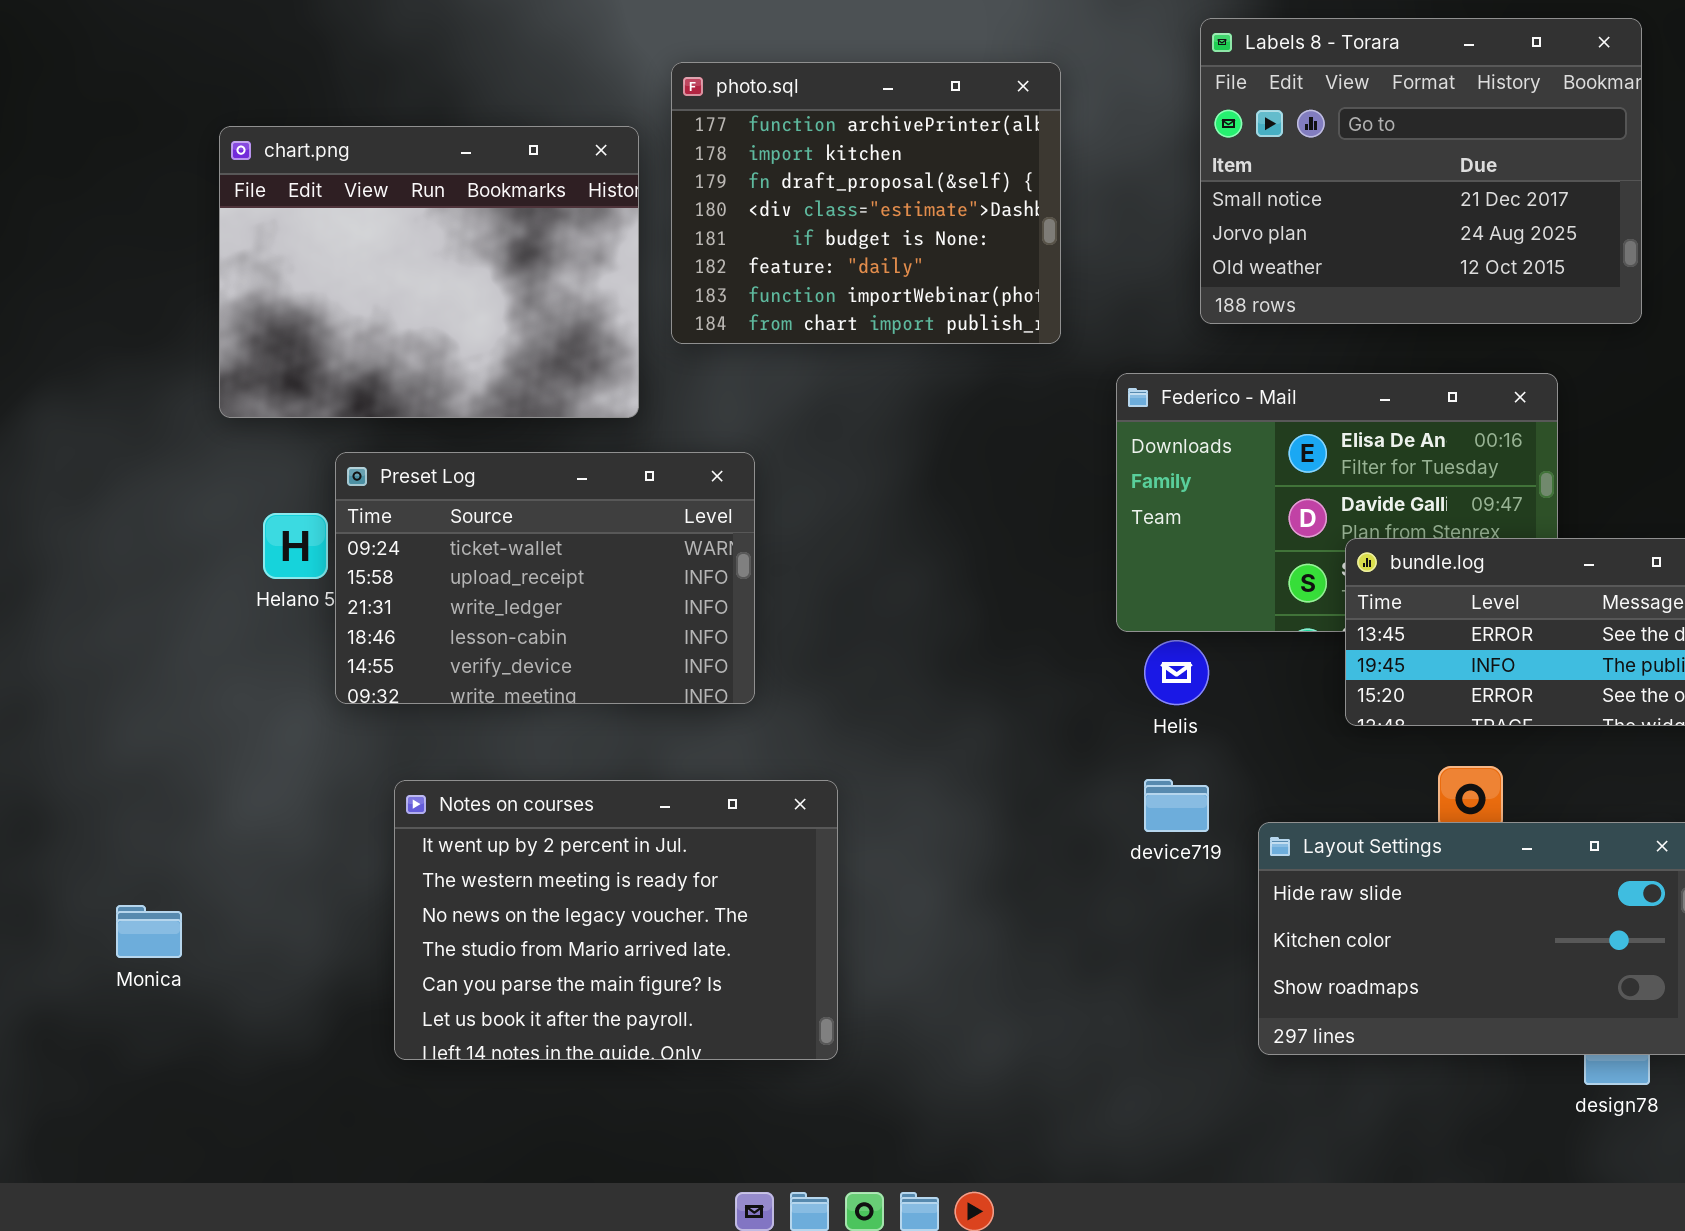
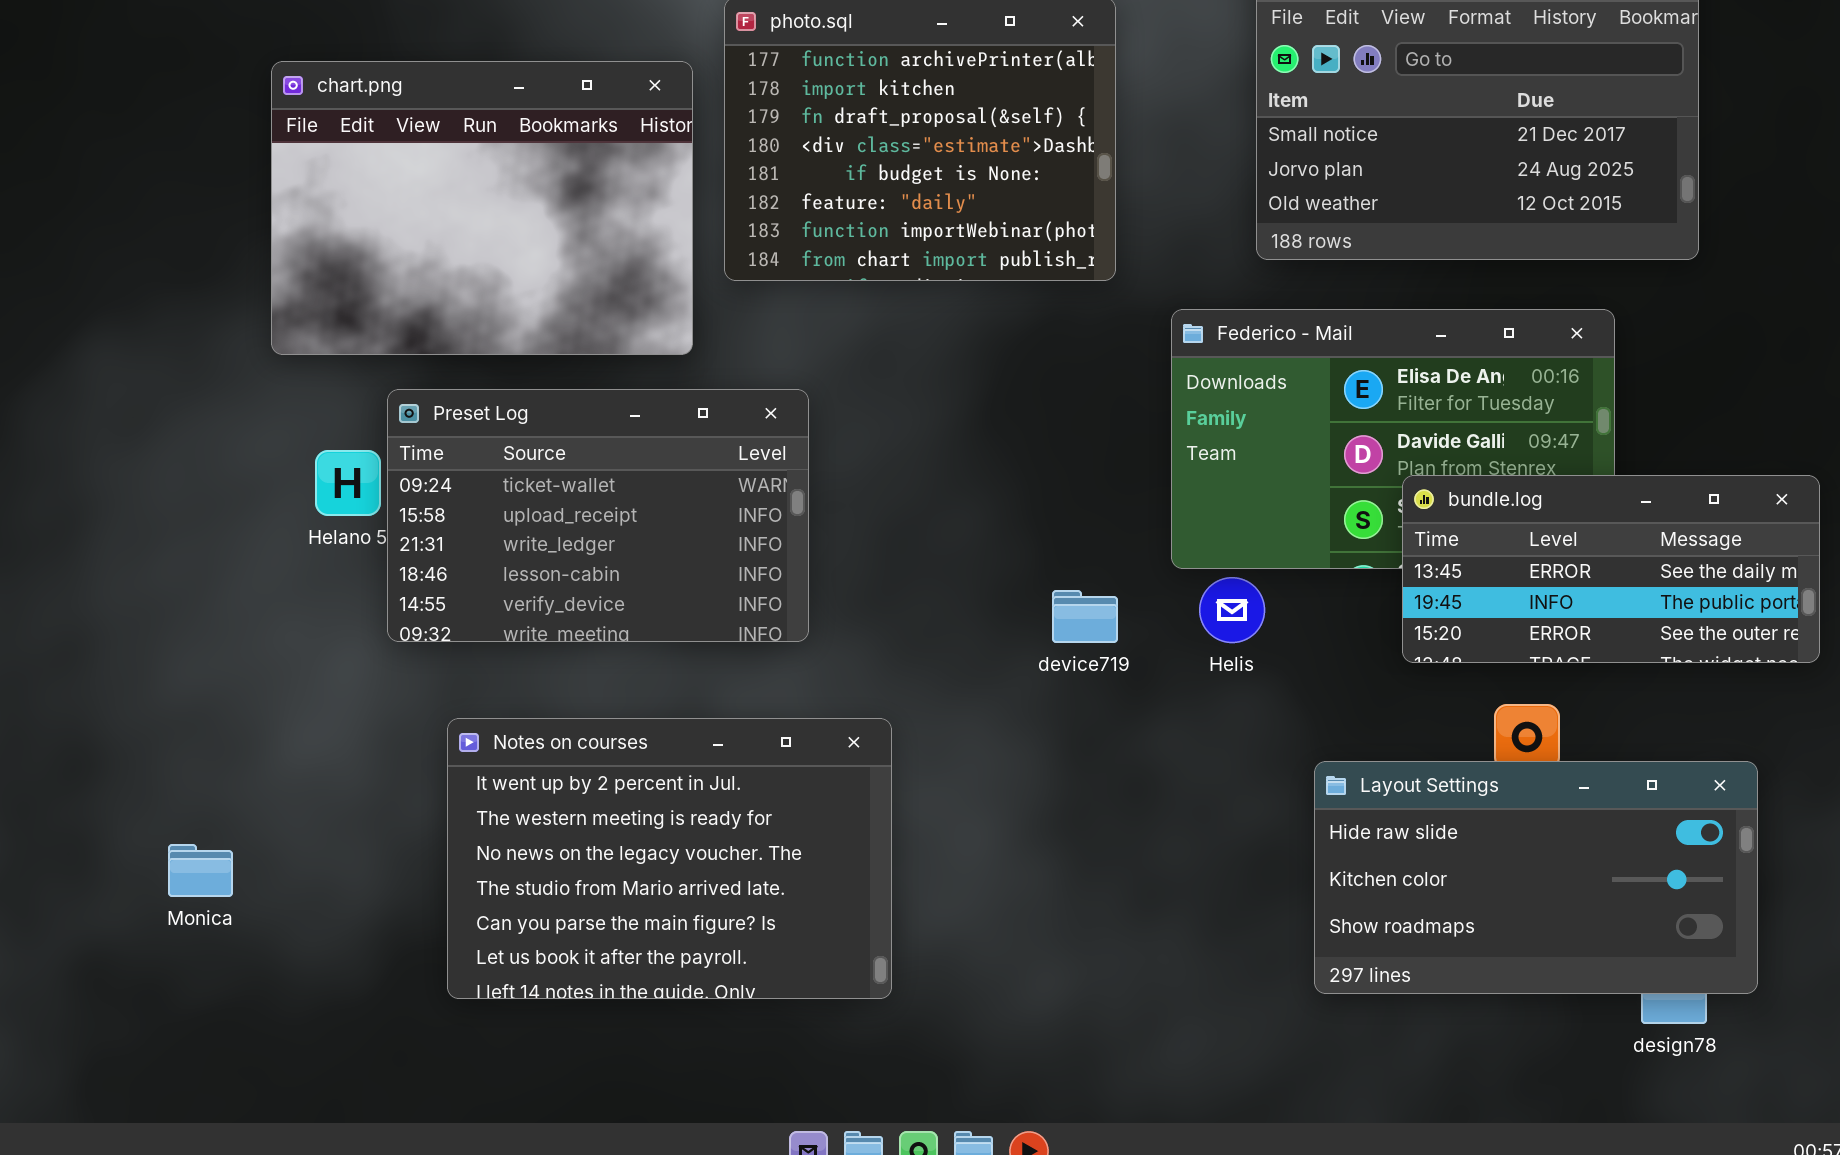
device719: [1144,779,1209,832] -> [1052,590,1118,643], moved

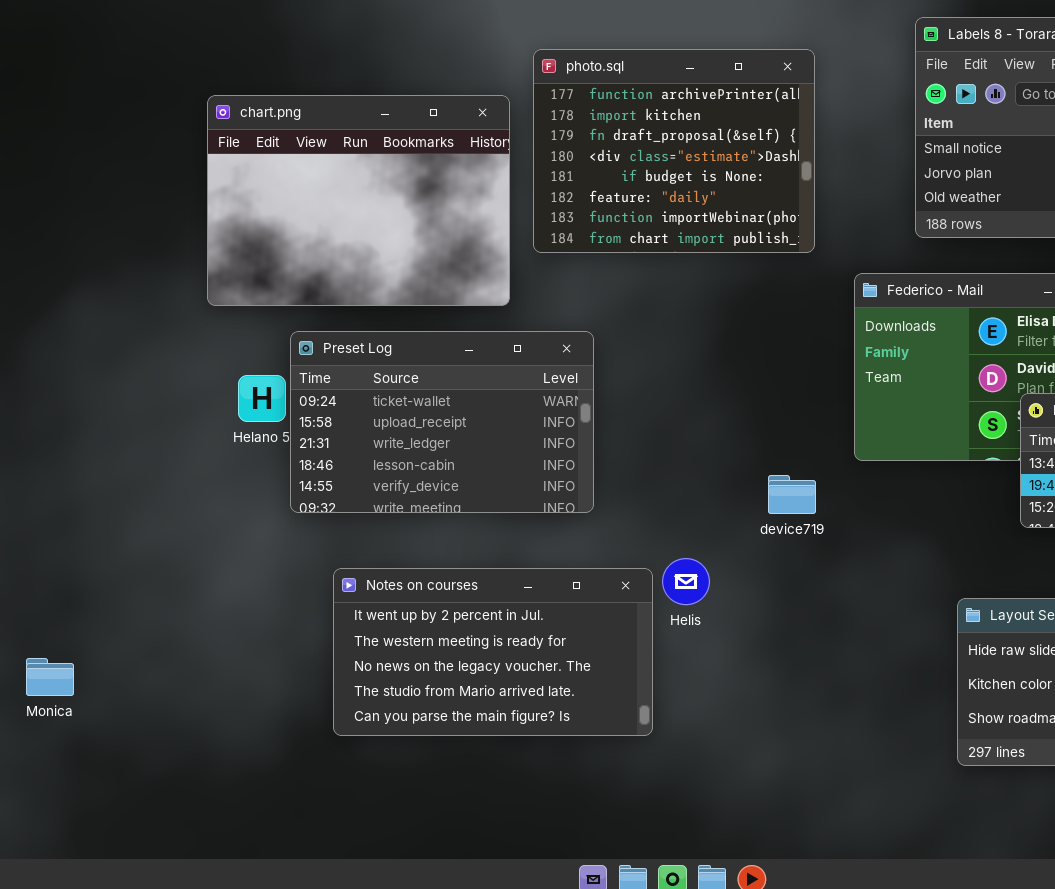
Helis: [1199,577,1265,643] -> [662,558,710,605], moved
Notes on courses: [447,718,892,999] -> [333,568,653,736], resized
Monica: [168,844,233,897] -> [26,658,74,696], moved

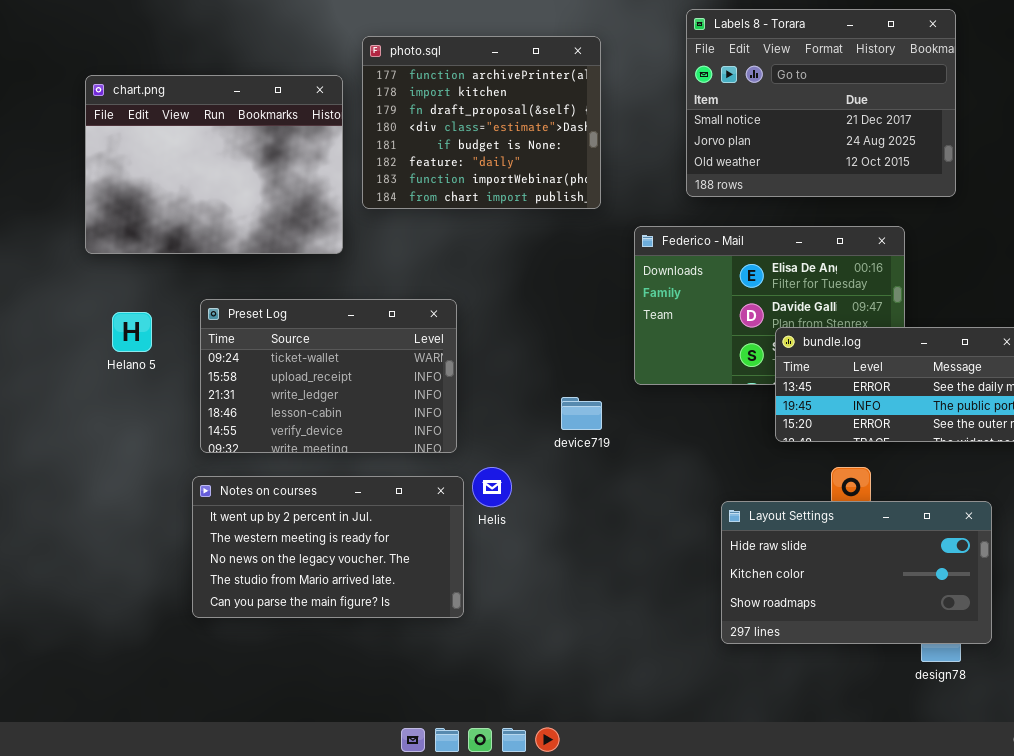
Preset Log: [290,331,594,513] -> [200,299,457,453], moved

